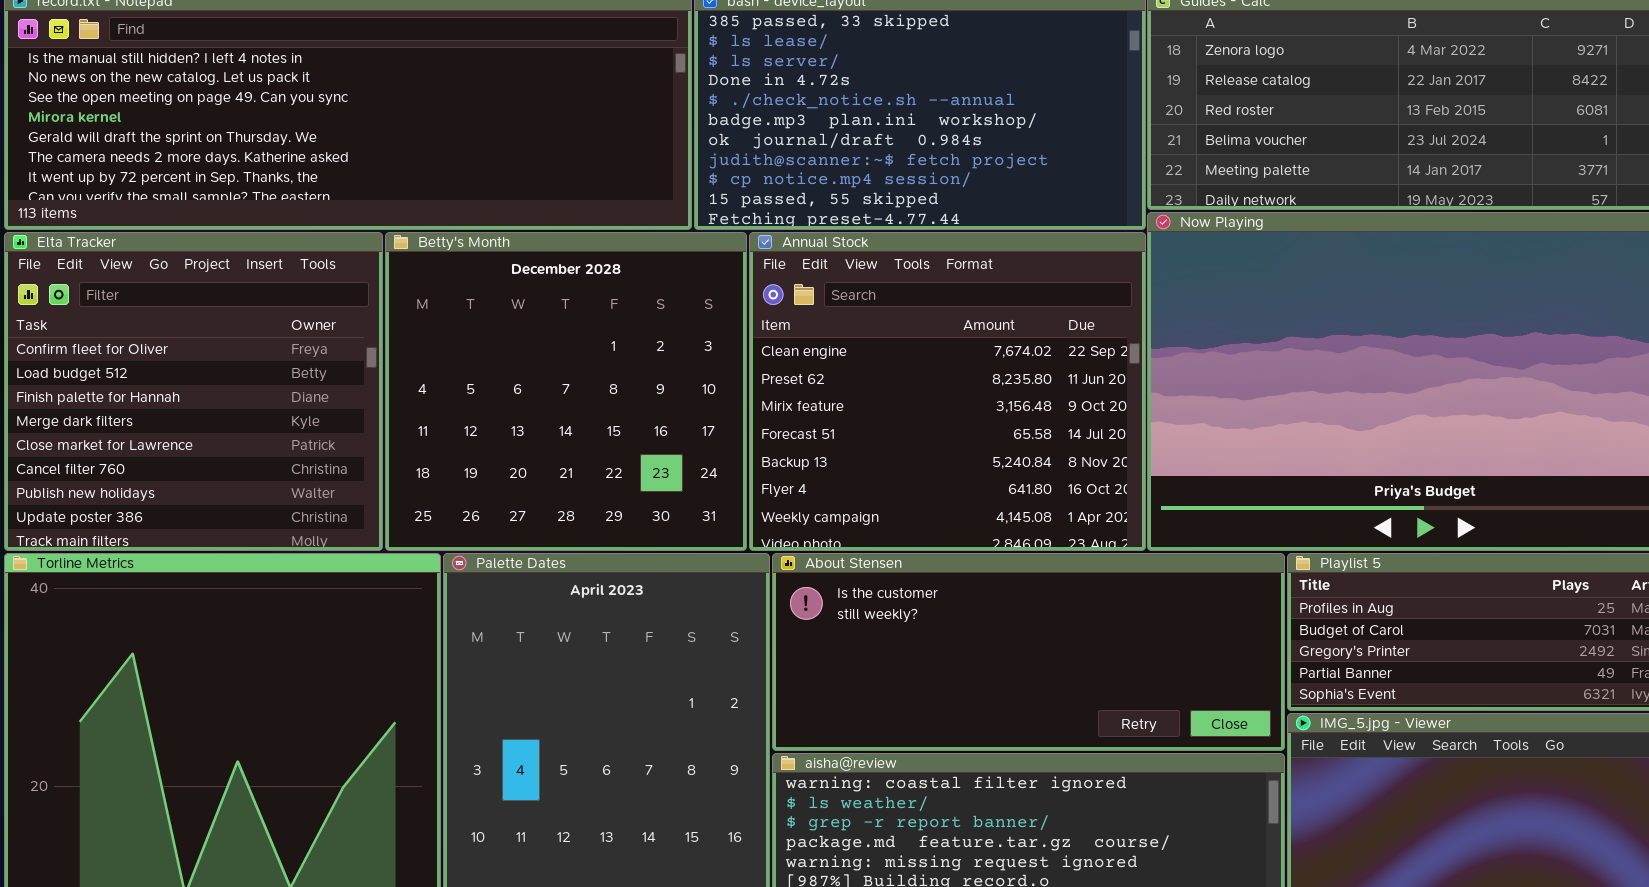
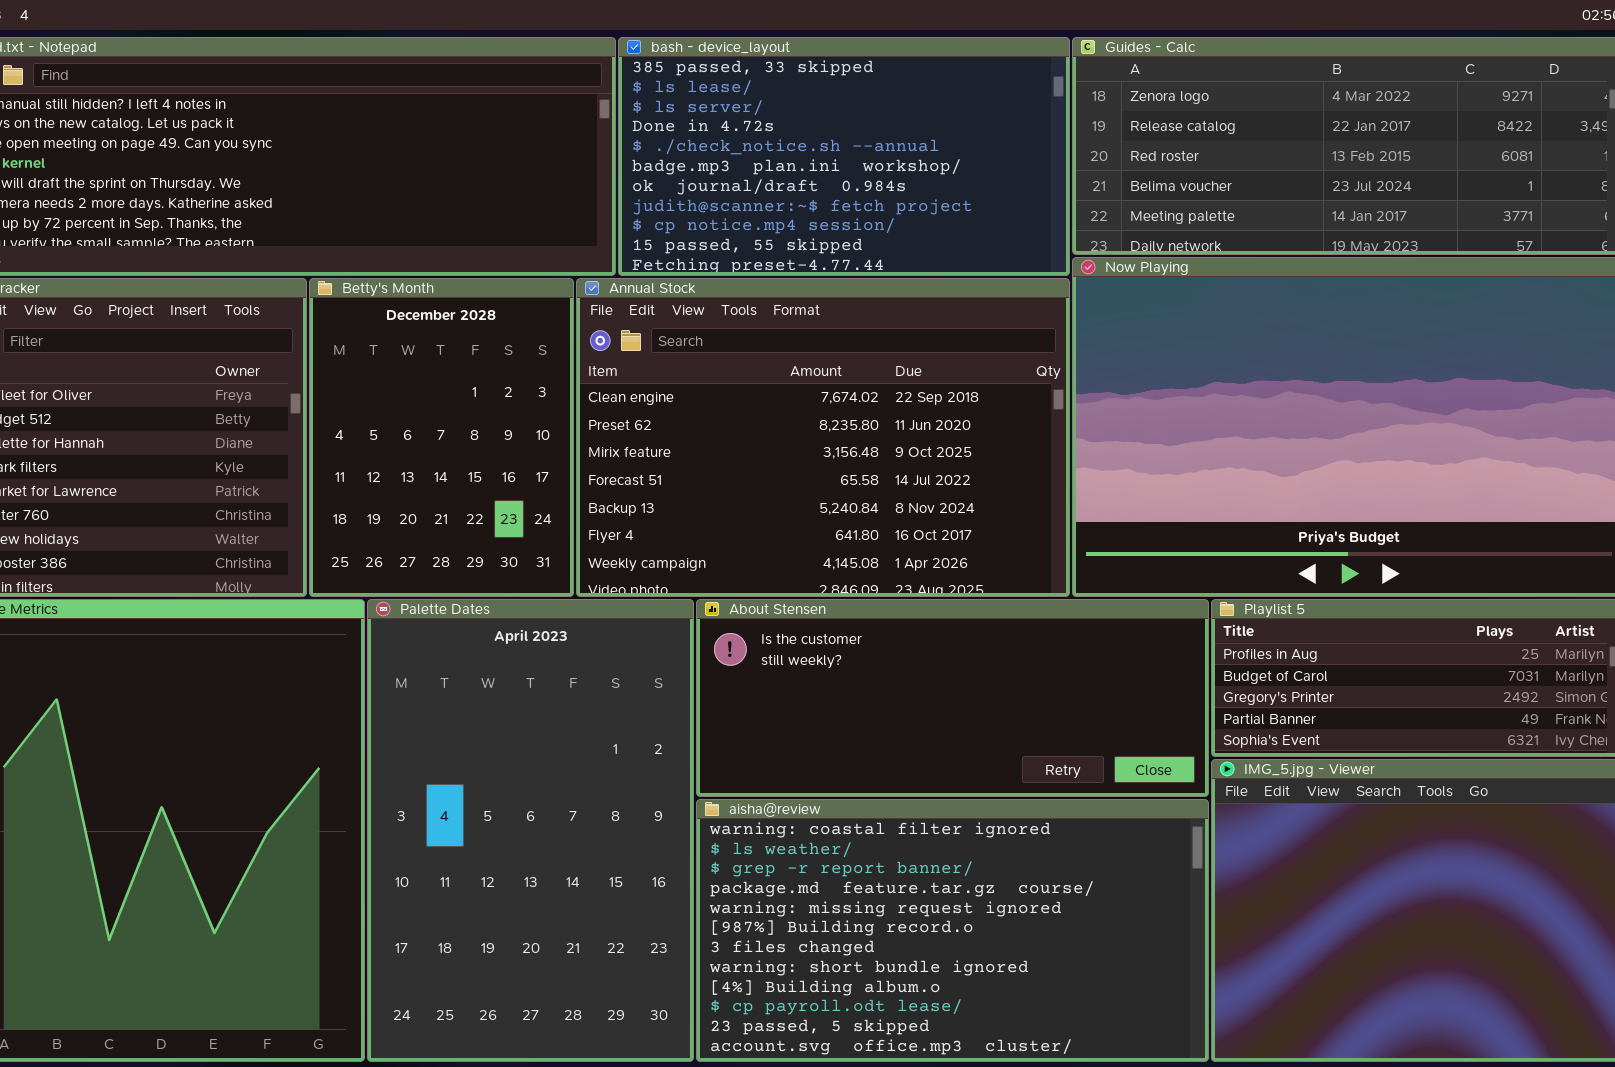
Betty's Month: [385,232,747,551] -> [309,278,574,597], resized
Annual Stock: [749,232,1146,551] -> [576,278,1070,597], resized

